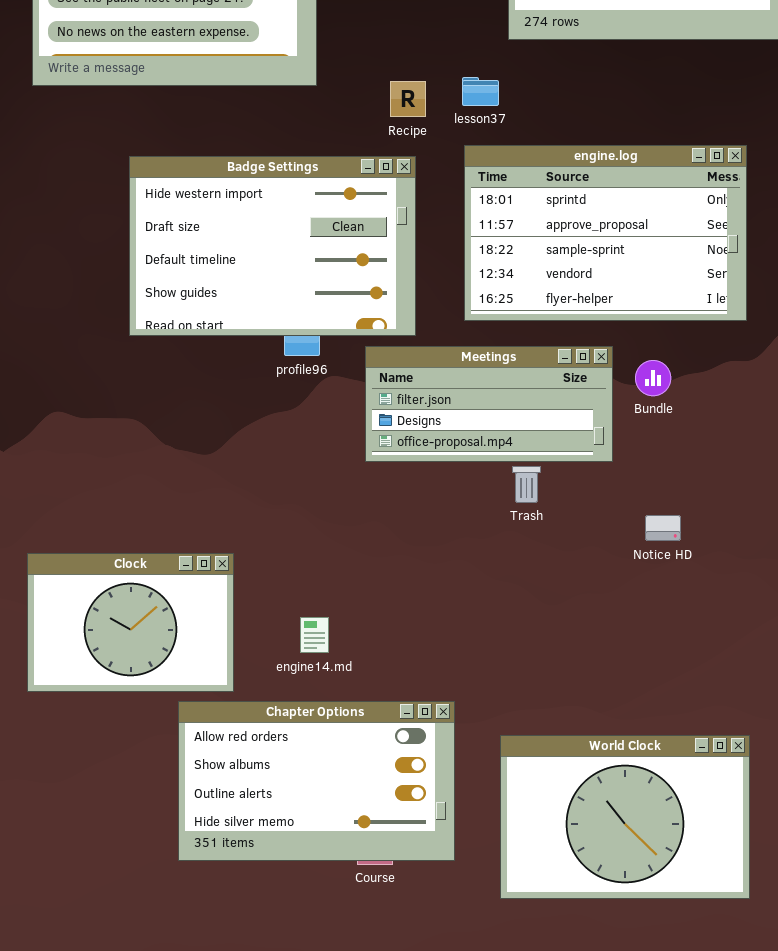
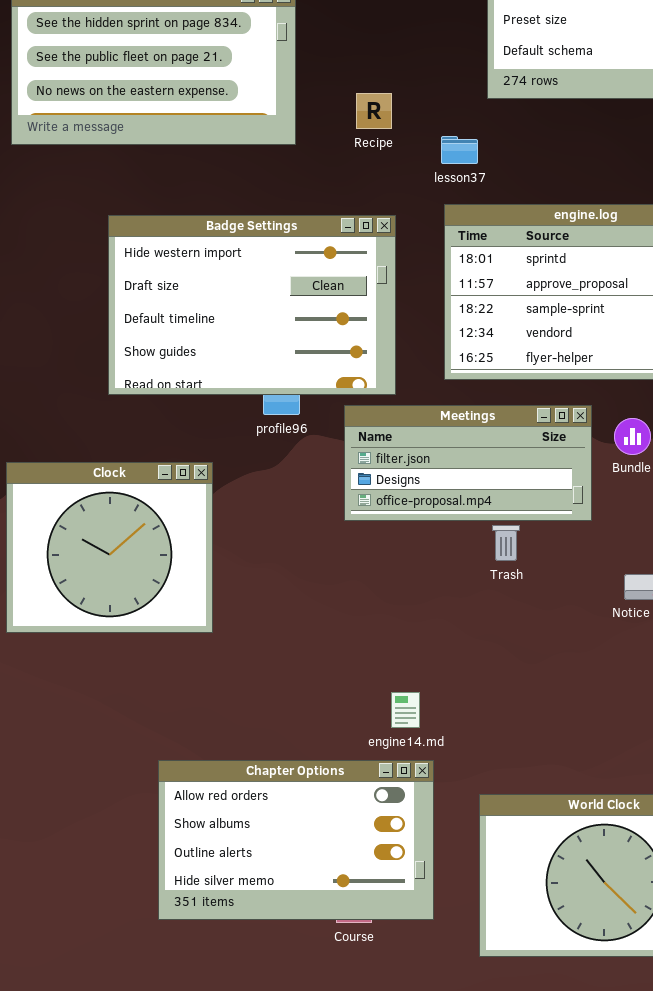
Recipe: [390,81,426,117] -> [356,93,392,129], moved
Clock: [27,553,234,692] -> [6,462,213,633], moved, resized
engine14.md: [300,617,329,653] -> [391,692,420,728], moved

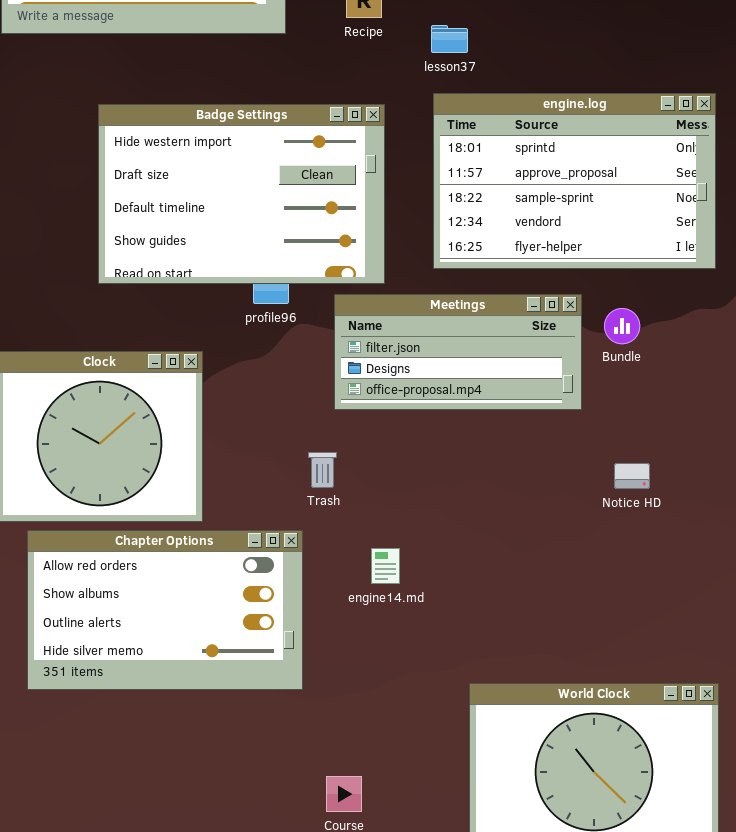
Trash: [492,525,520,561] -> [308,452,337,488], moved
engine14.md: [391,692,420,728] -> [371,548,400,584], moved
Chapter Options: [158,760,434,920] -> [27,530,303,690], moved

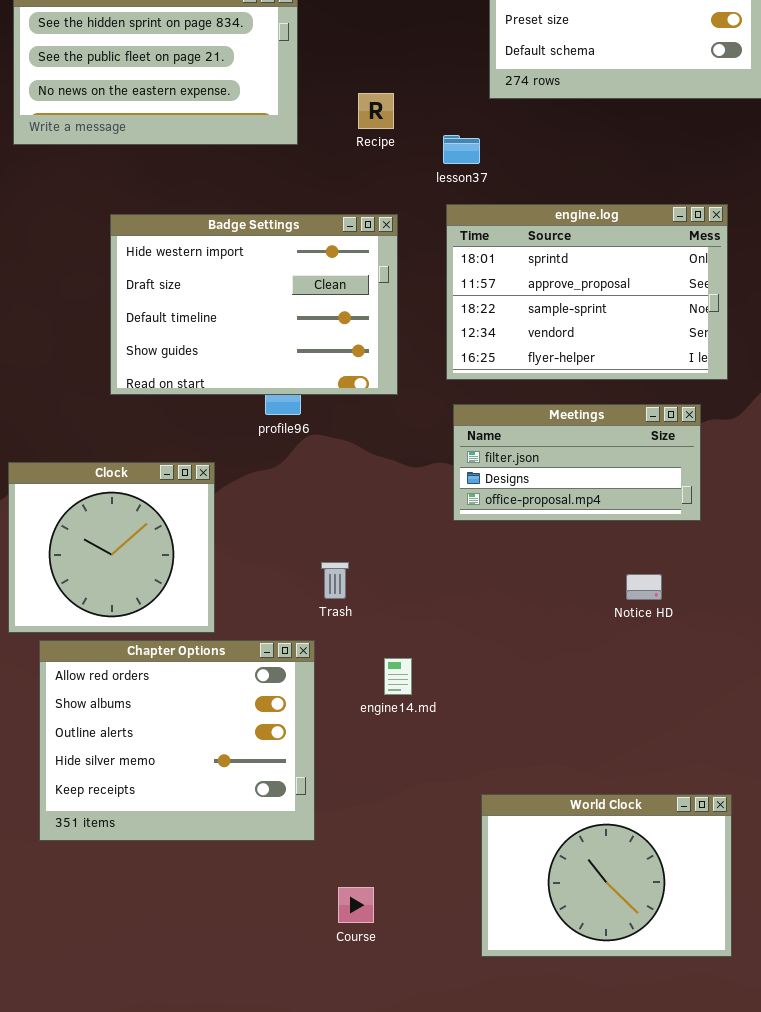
Meetings: [334,294,582,410] -> [453,404,701,521], moved
Chapter Options: [27,530,303,690] -> [39,640,315,841], resized

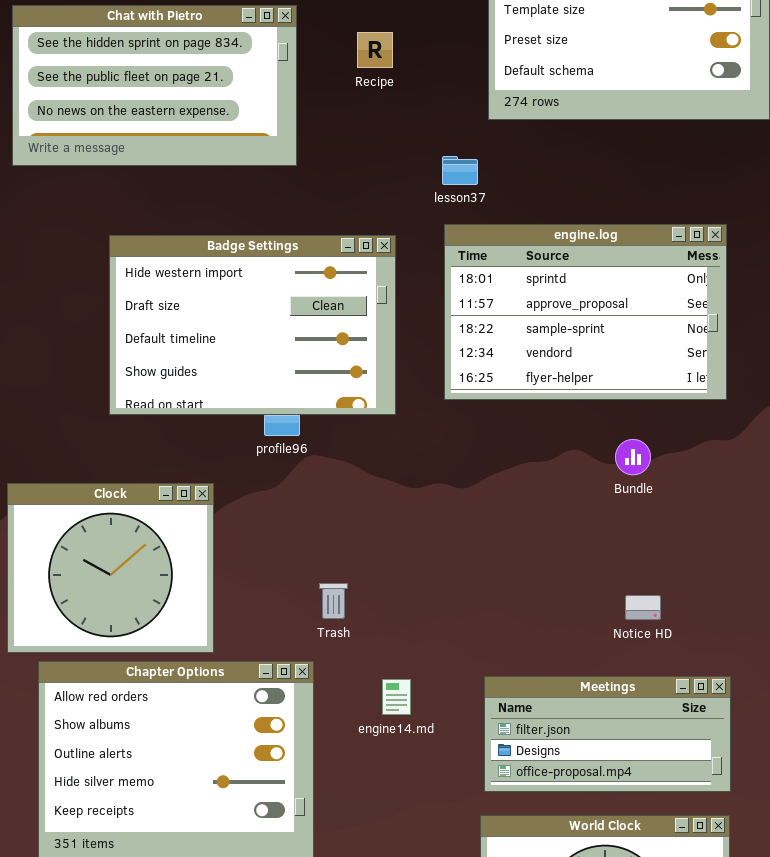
Recipe: [358,93,394,129] -> [357,32,393,68], moved
Meetings: [453,404,701,521] -> [484,676,731,792], moved

